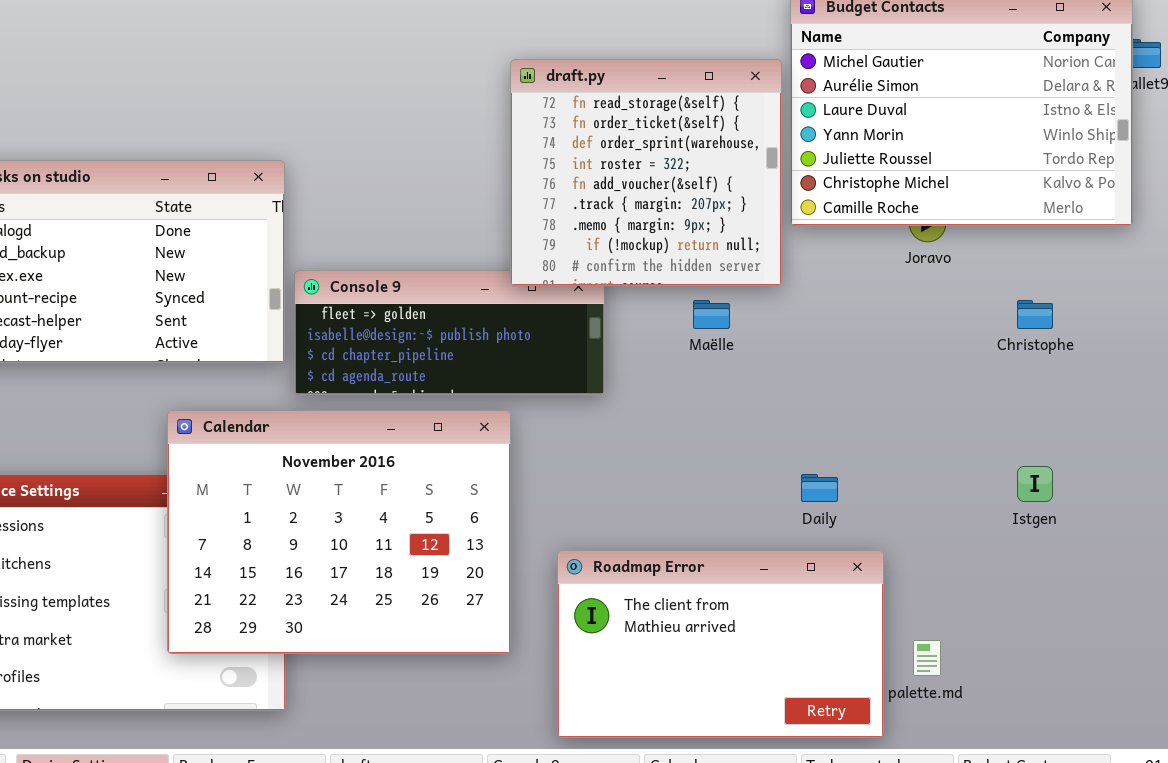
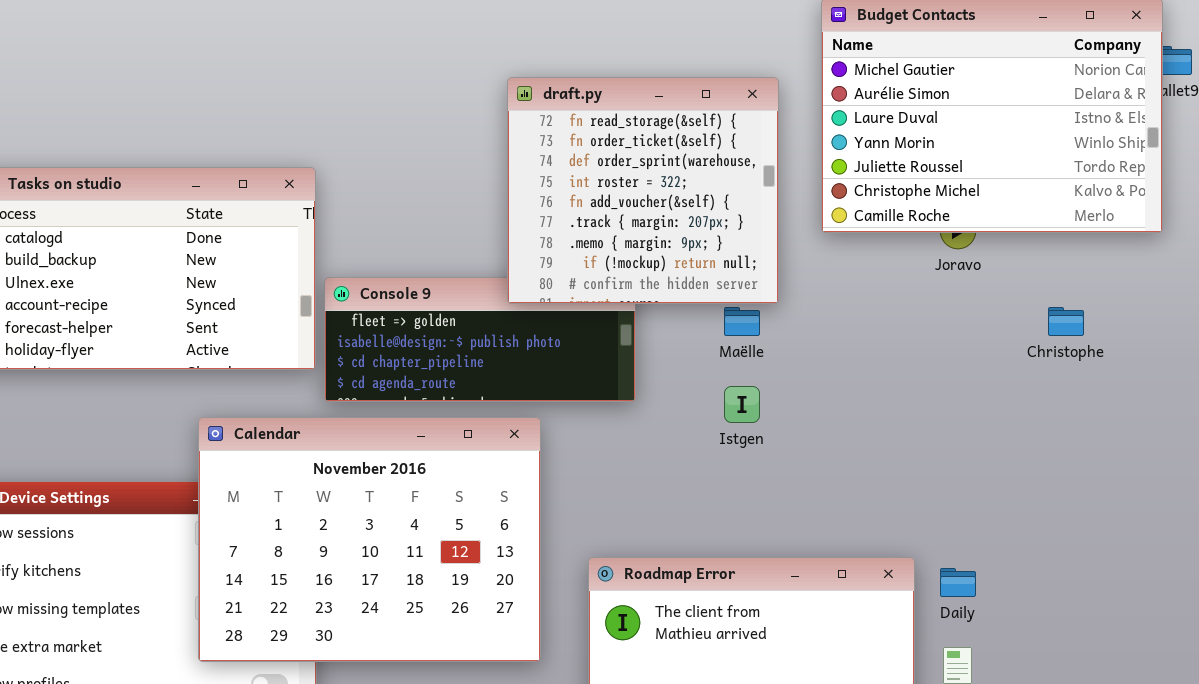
draft.py: [510,59,782,286] -> [507,77,779,304], moved
Istgen: [1017,466,1053,502] -> [724,386,760,423], moved
Daily: [801,474,838,502] -> [940,568,976,597], moved

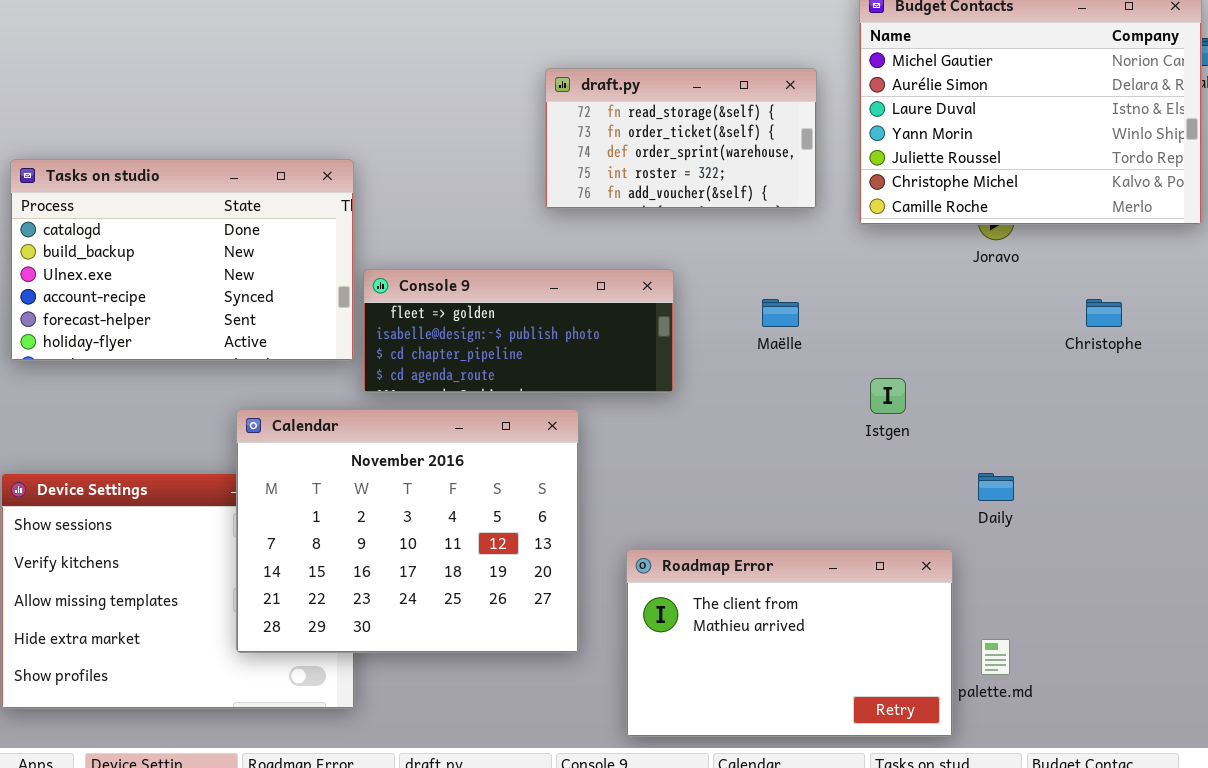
draft.py: [507,77,779,304] -> [545,68,817,209], resized
Istgen: [724,386,760,423] -> [870,378,906,414], moved
Daily: [940,568,976,597] -> [978,473,1014,501], moved

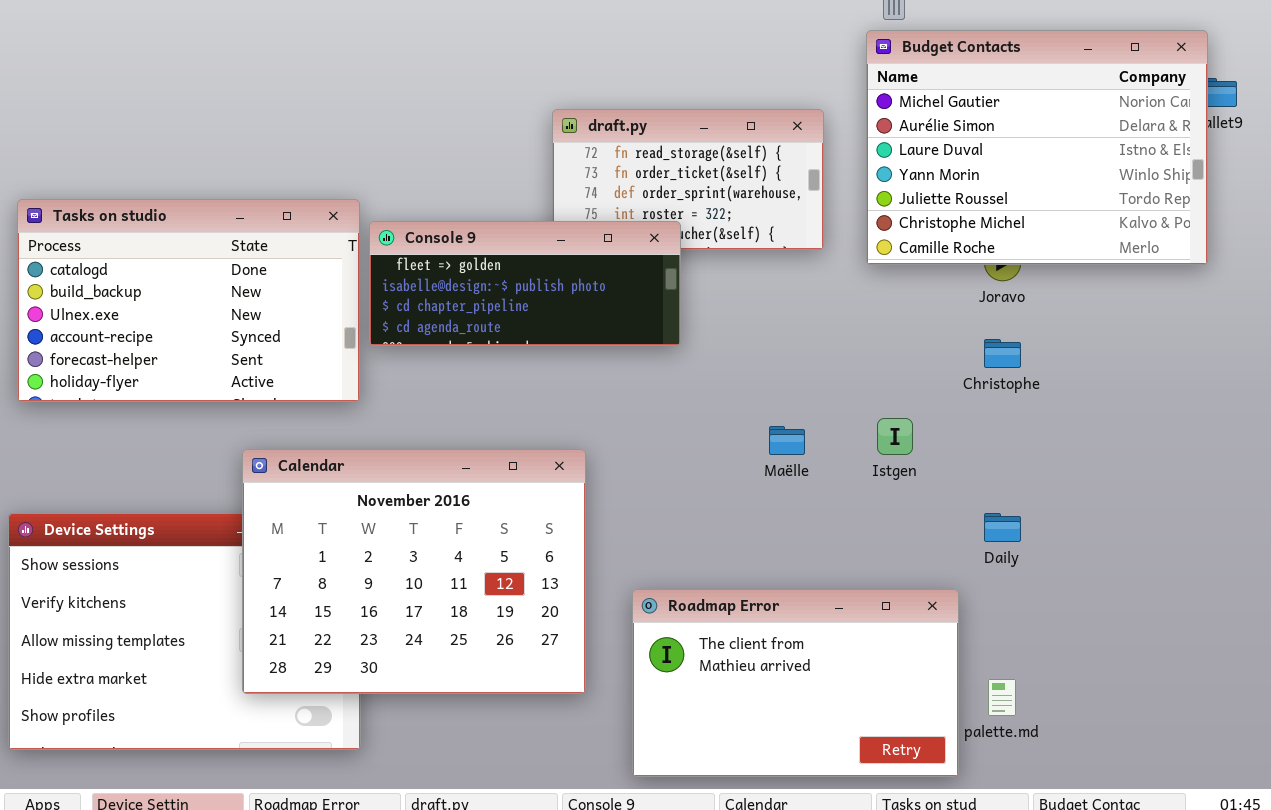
Console 9: [363,269,674,393] -> [369,221,681,346], moved
Maëlle: [762,299,799,327] -> [769,426,805,455], moved
Christophe: [1086,299,1122,327] -> [984,339,1021,368], moved

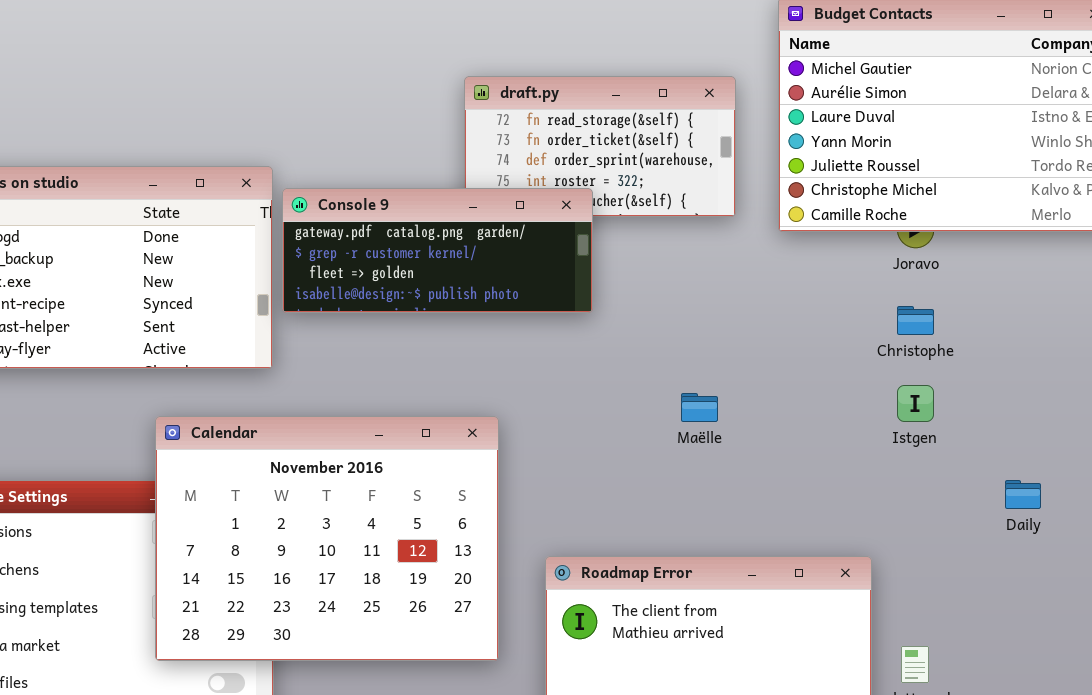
Console 9: [369,221,681,346] -> [282,188,593,313], scrolled up 2 rows
Istgen: [877,418,913,455] -> [897,385,934,422], moved
Daily: [984,513,1021,542] -> [1005,480,1041,509], moved

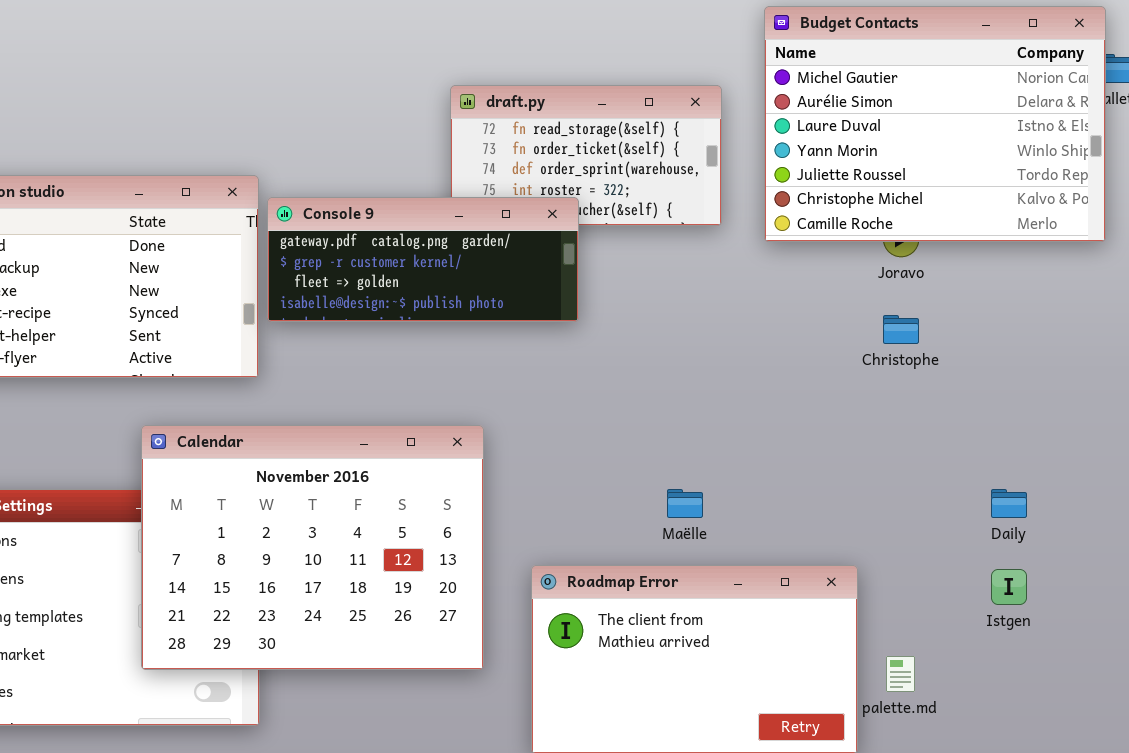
Istgen: [897,385,934,422] -> [991,569,1027,605], moved
Maëlle: [681,393,718,422] -> [667,489,703,518], moved

